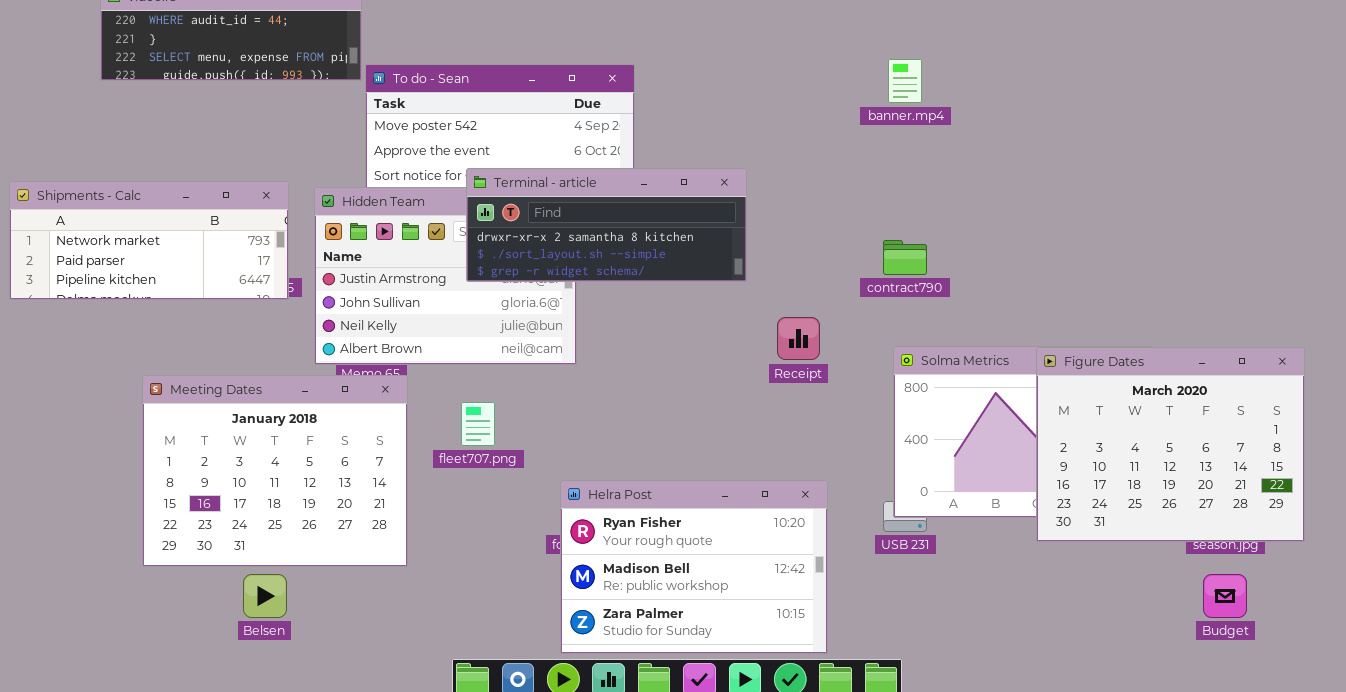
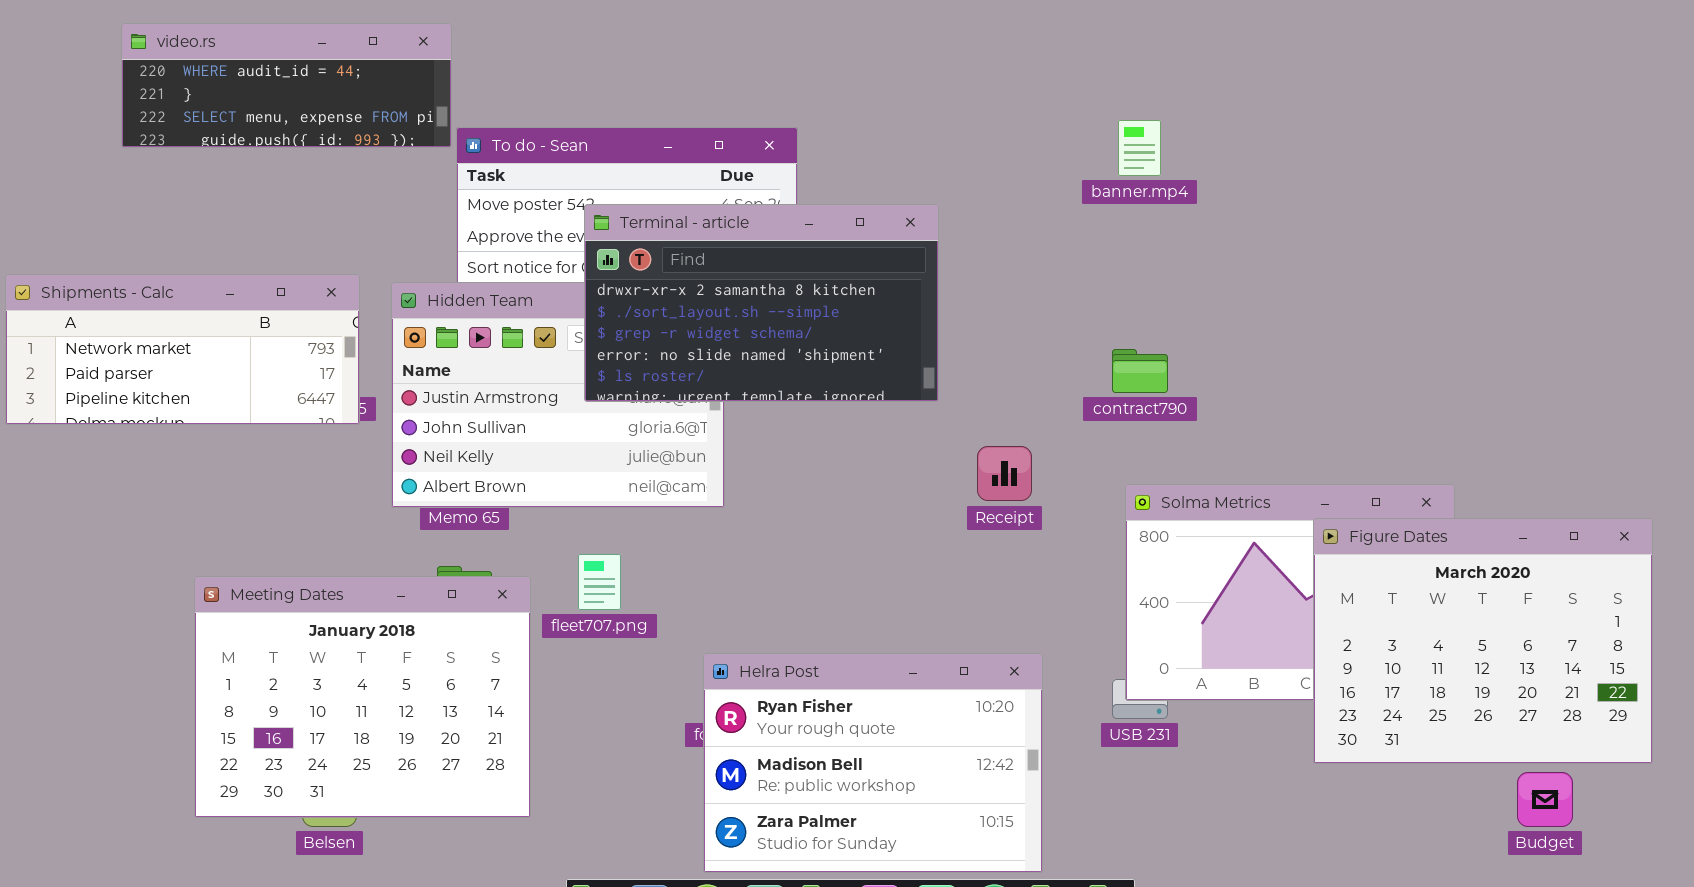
Terminal - article: [466,168,747,282] -> [584,204,939,402], resized
Figure Dates: [1036,347,1305,542] -> [1313,518,1653,764], moved
Meeting Dates: [142,375,408,567] -> [194,576,531,818], moved

